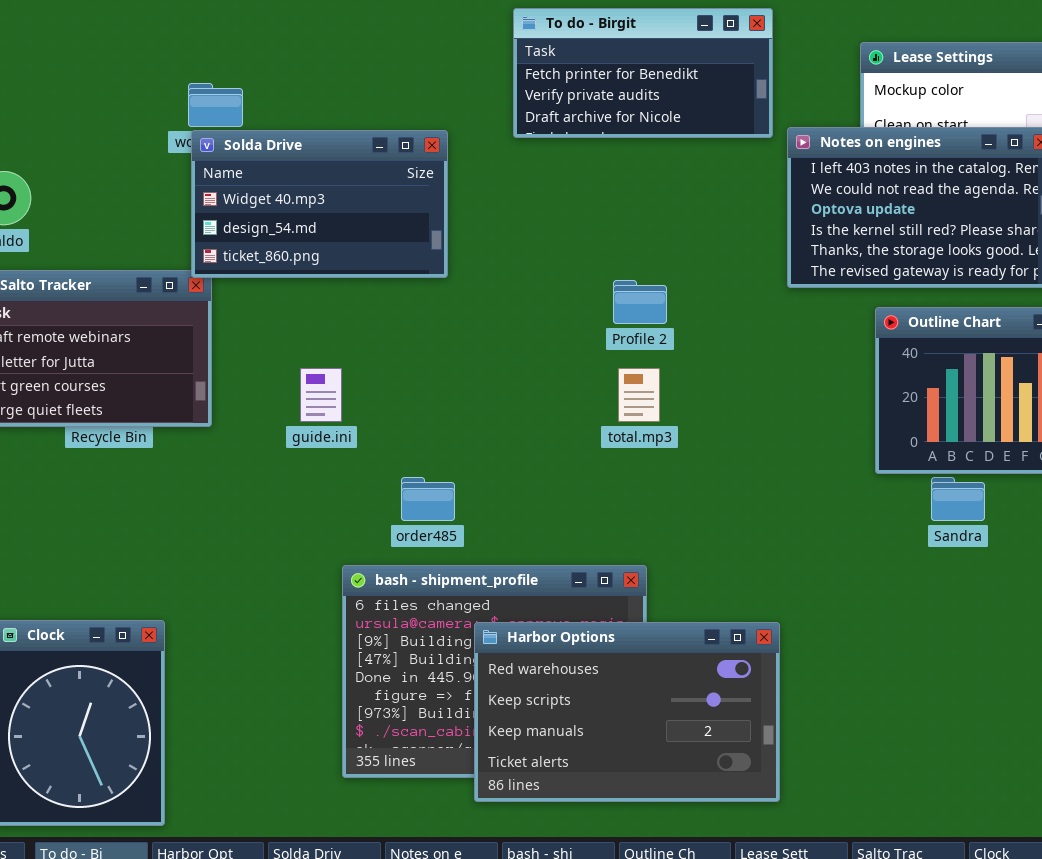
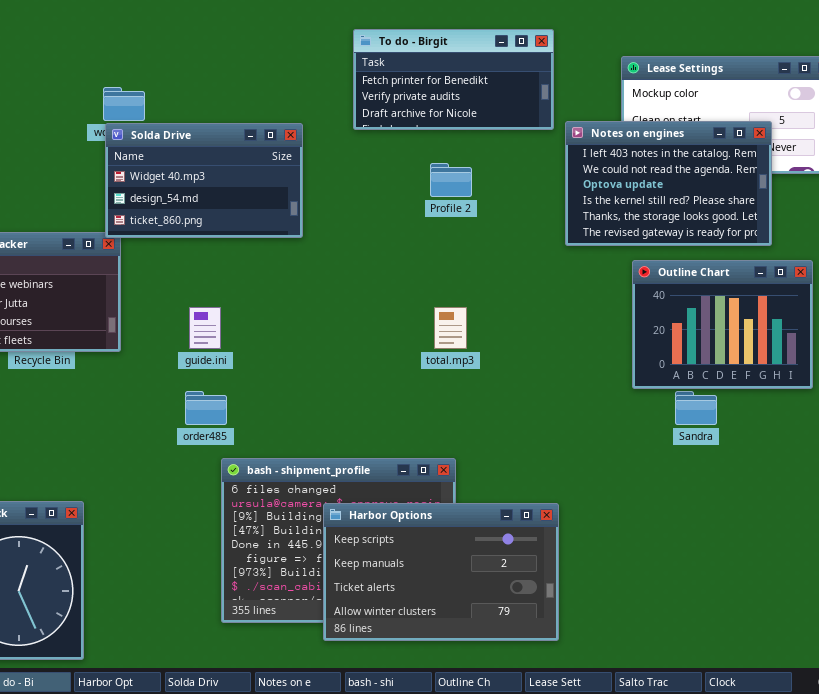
Profile 2: [613,280,667,324] -> [430,163,472,197], moved
order485: [401,477,455,521] -> [185,391,227,425], moved
Harbor Options: [474,622,780,802] -> [323,503,559,641], scrolled down 1 row

